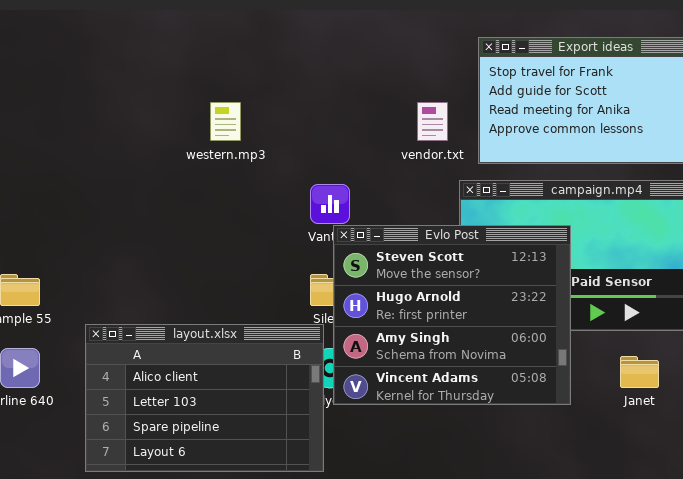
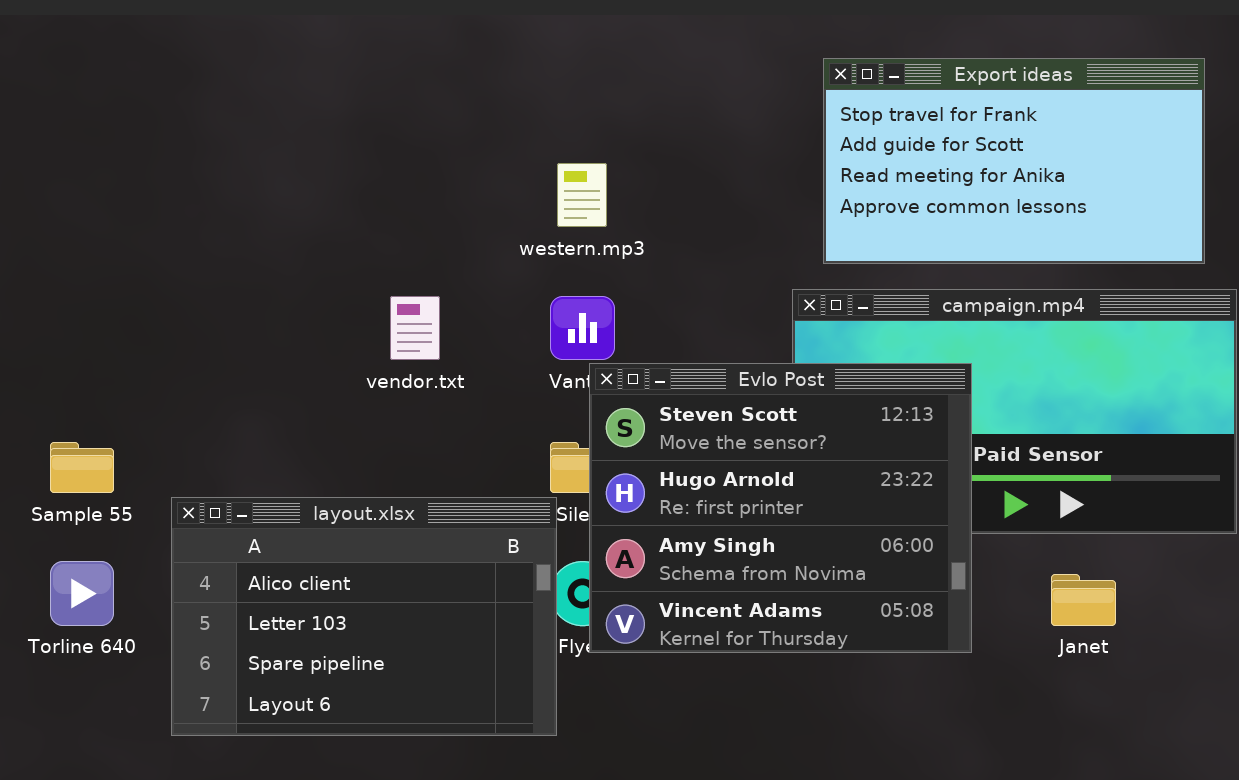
western.mp3: [210,102,241,141] -> [557,163,607,227], moved
vendor.txt: [417,102,448,141] -> [390,296,440,360], moved
layout.xlsx: [85,324,324,472] -> [171,497,557,736], moved

